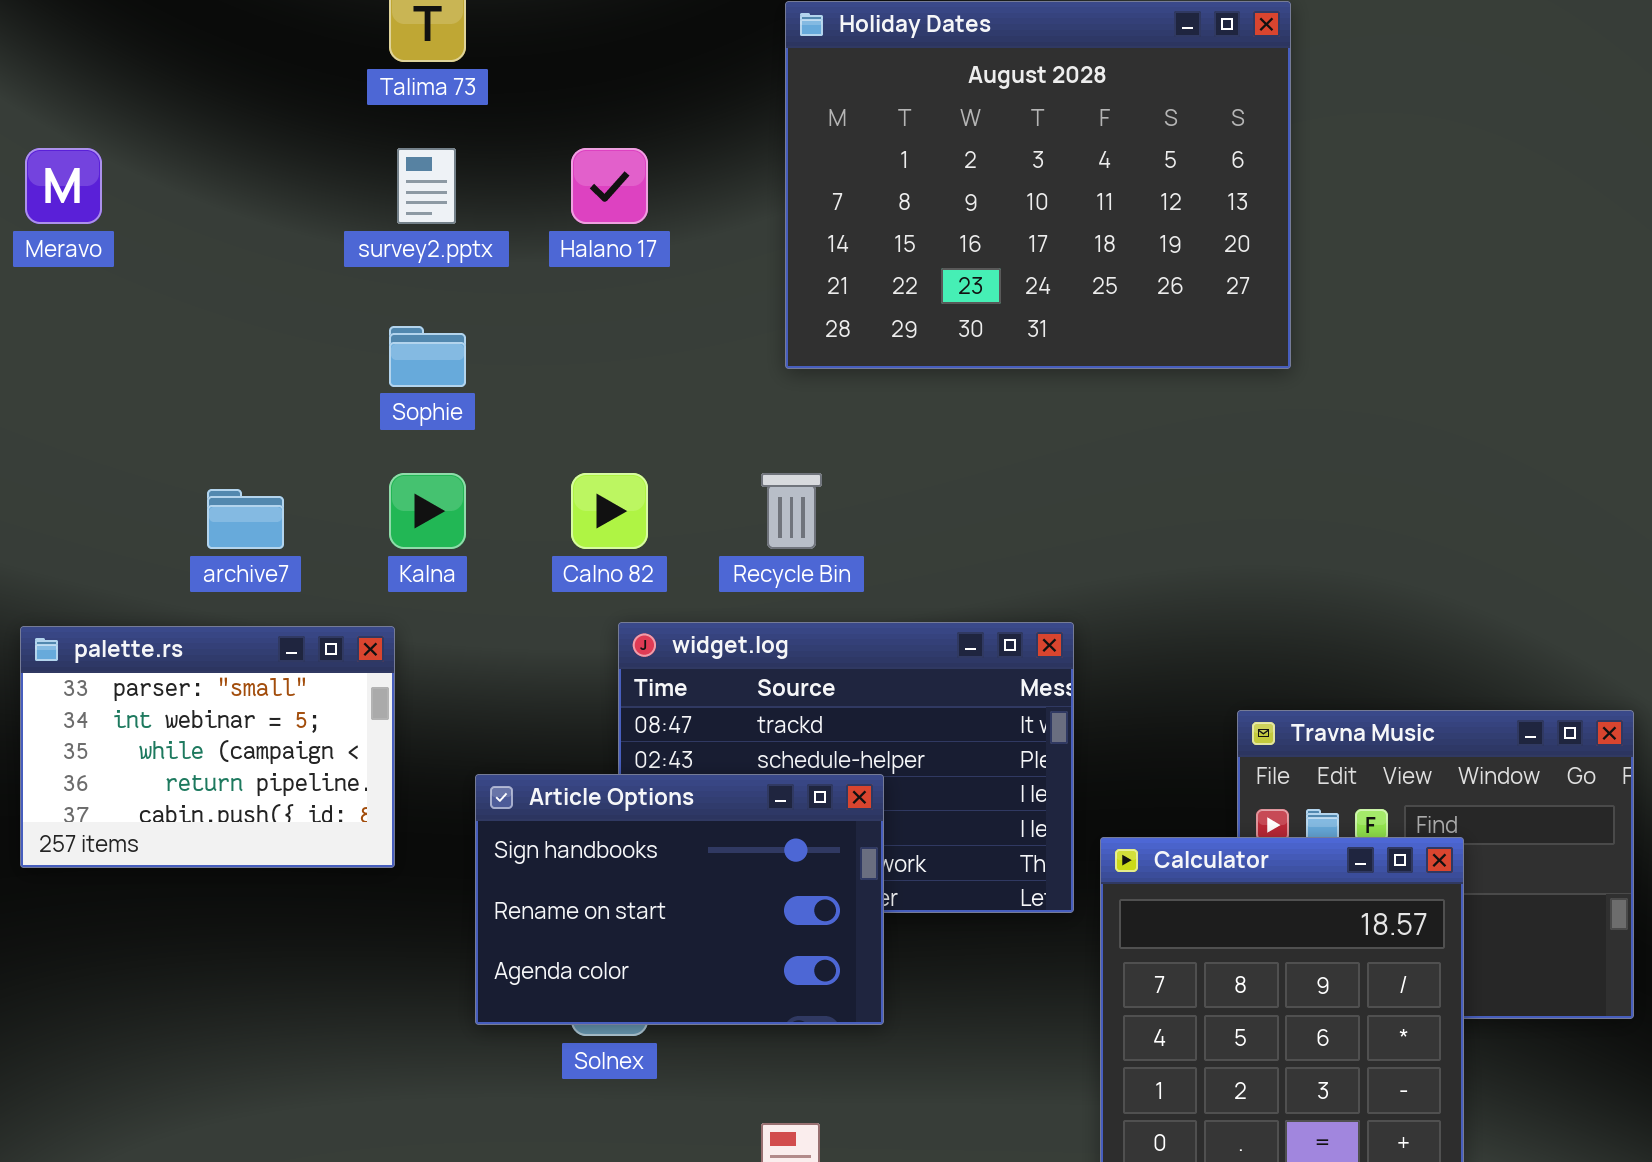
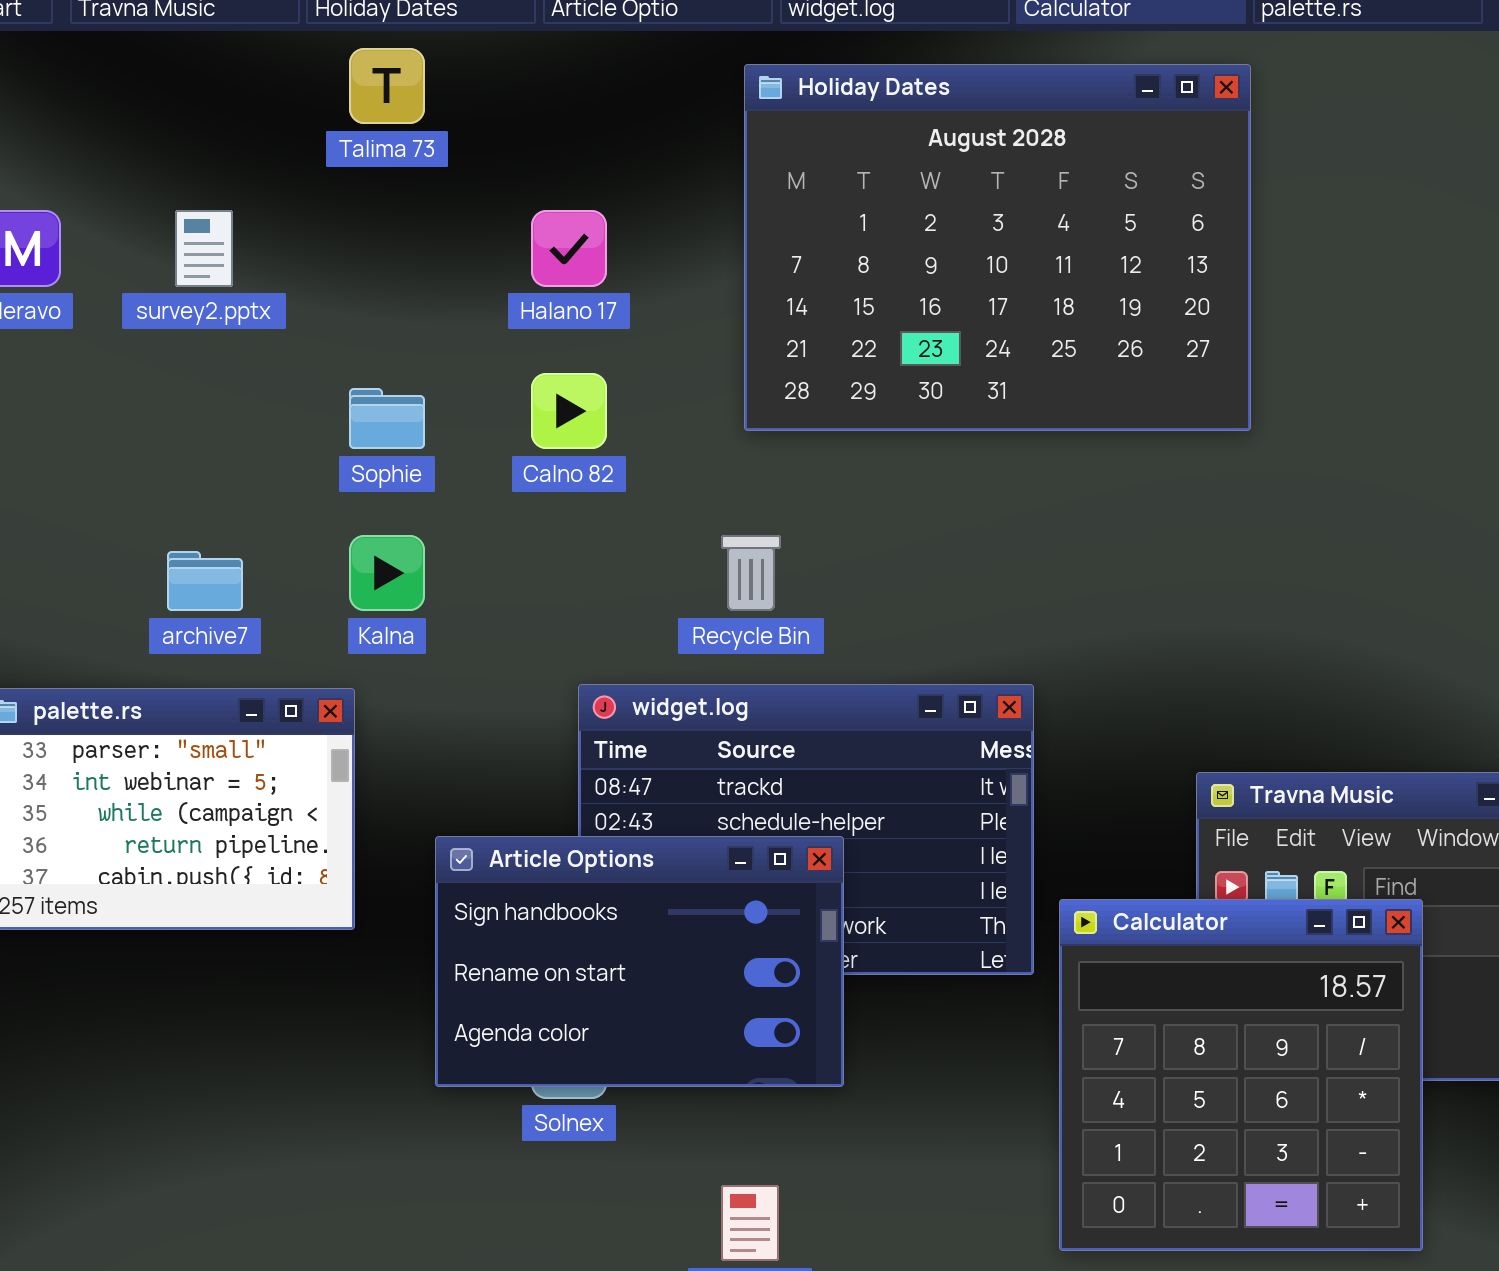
survey2.pptx: [397,148,456,224] -> [175,210,233,287], moved
Calno 82: [571,473,648,549] -> [531,373,607,449], moved

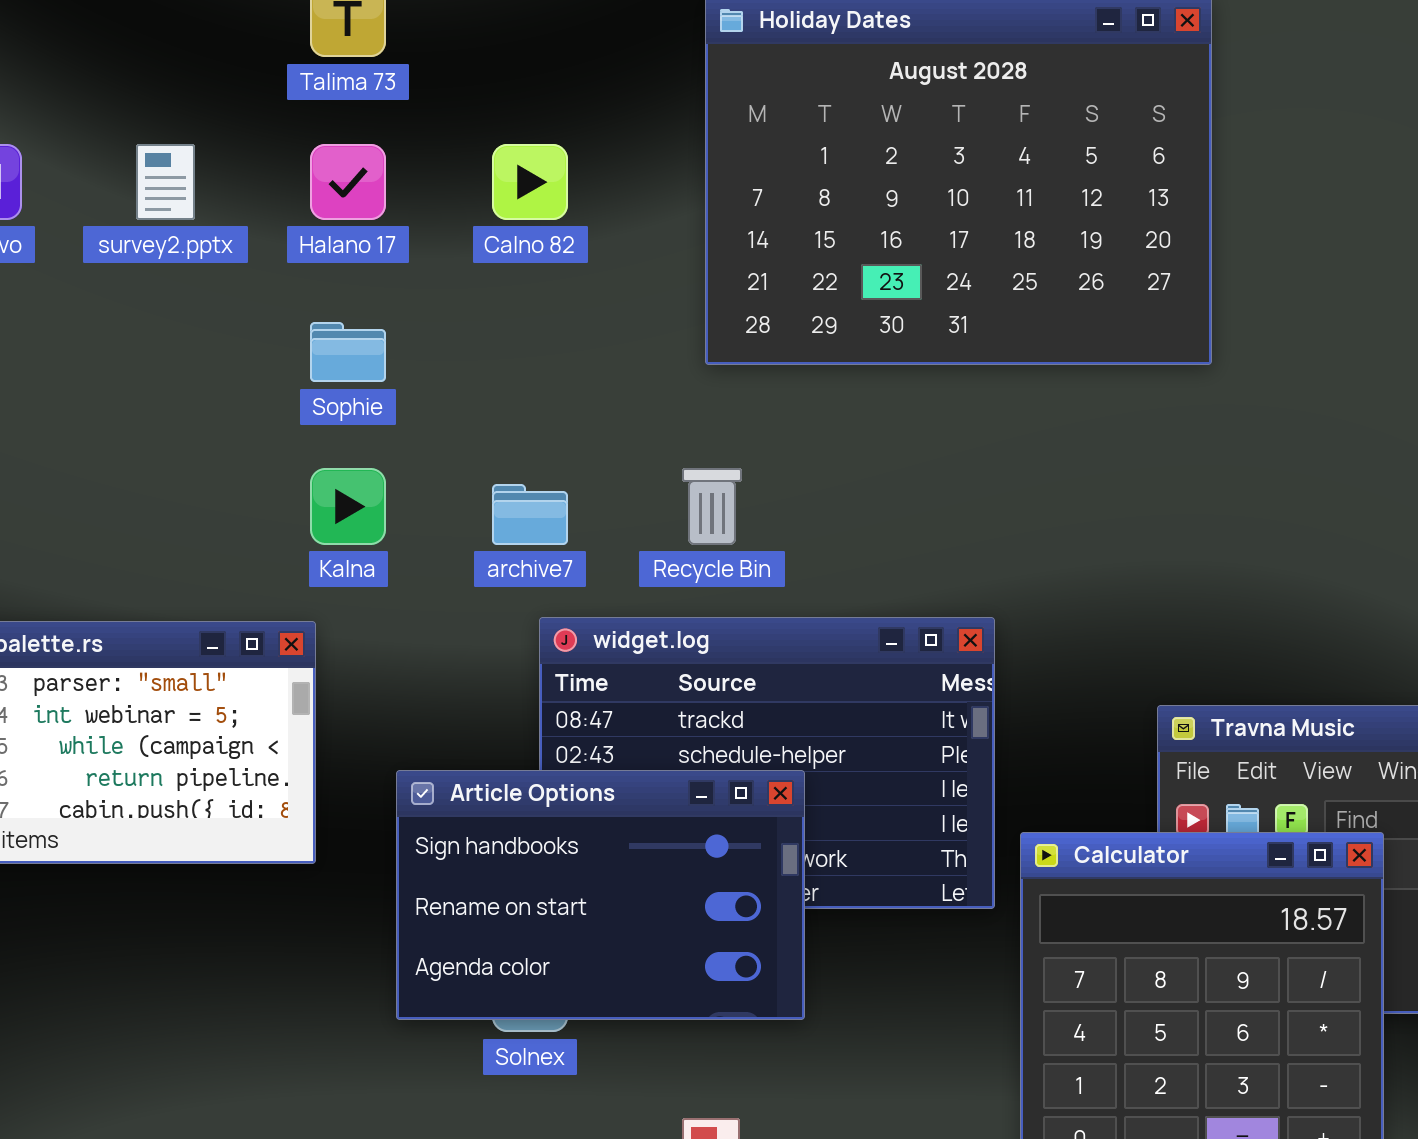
Halano 17: [531,210,607,287] -> [310,144,386,220], moved
Calno 82: [531,373,607,449] -> [492,144,568,220], moved
archive7: [167,551,243,611] -> [492,484,568,545], moved

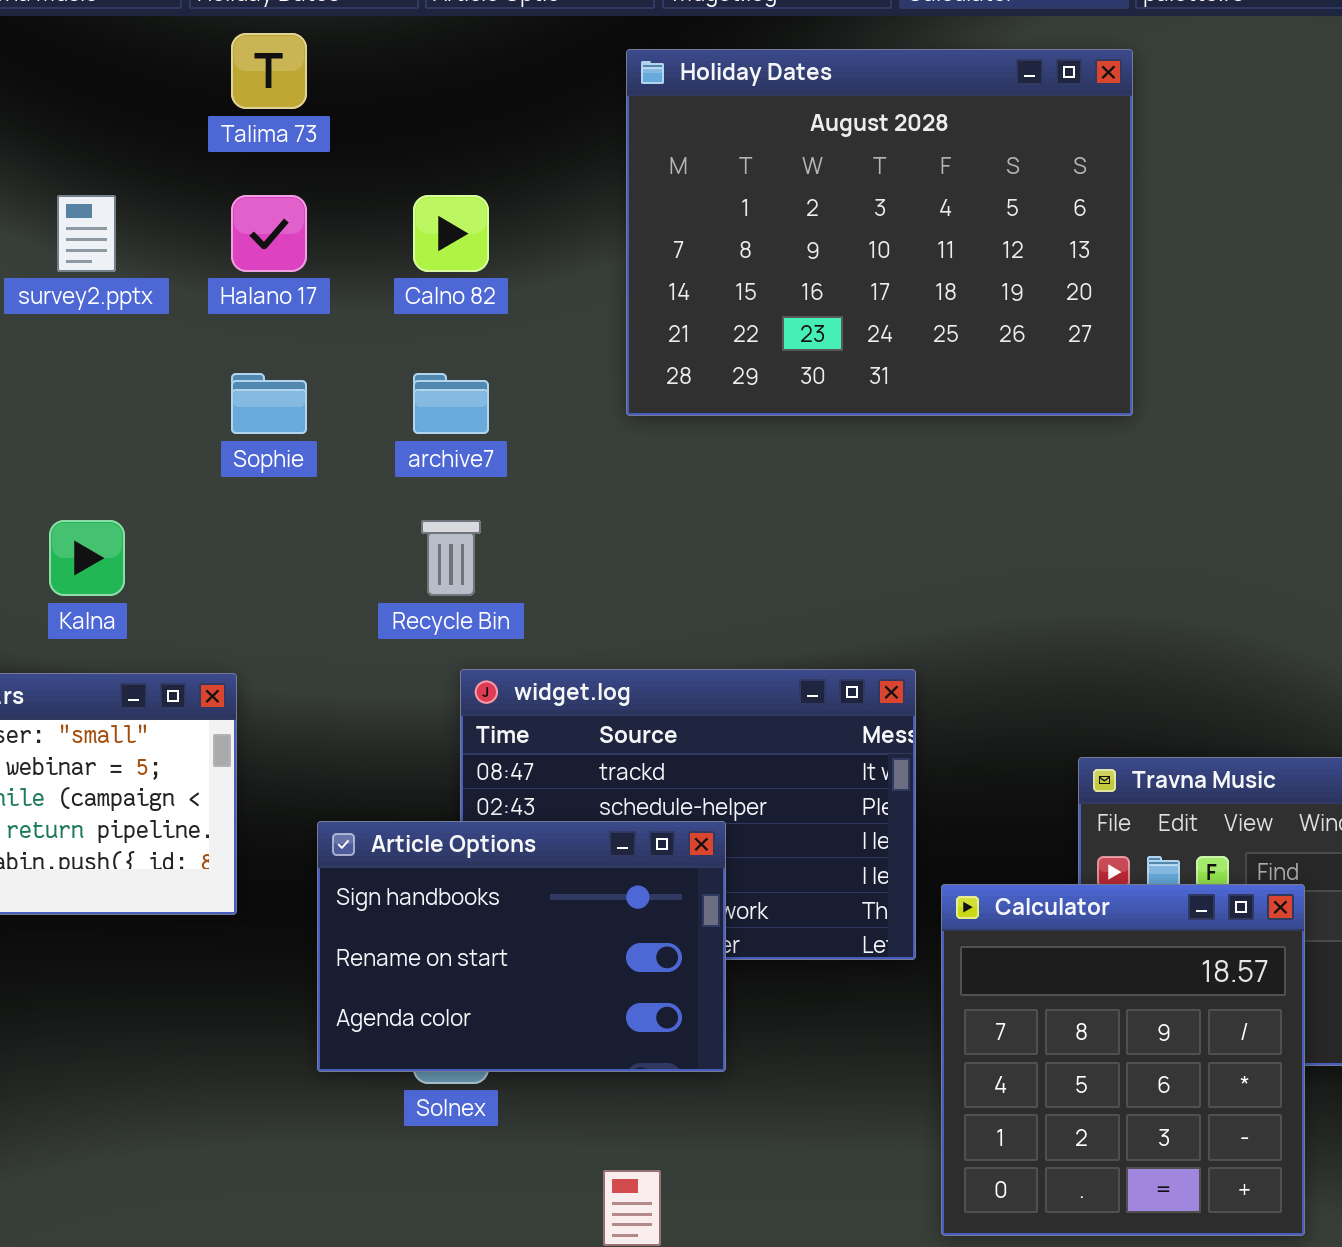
Kalna: [310,468,386,545] -> [49,520,125,596], moved
Recycle Bin: [682,468,742,545] -> [421,520,481,596], moved
archive7: [492,484,568,545] -> [413,373,489,434], moved

